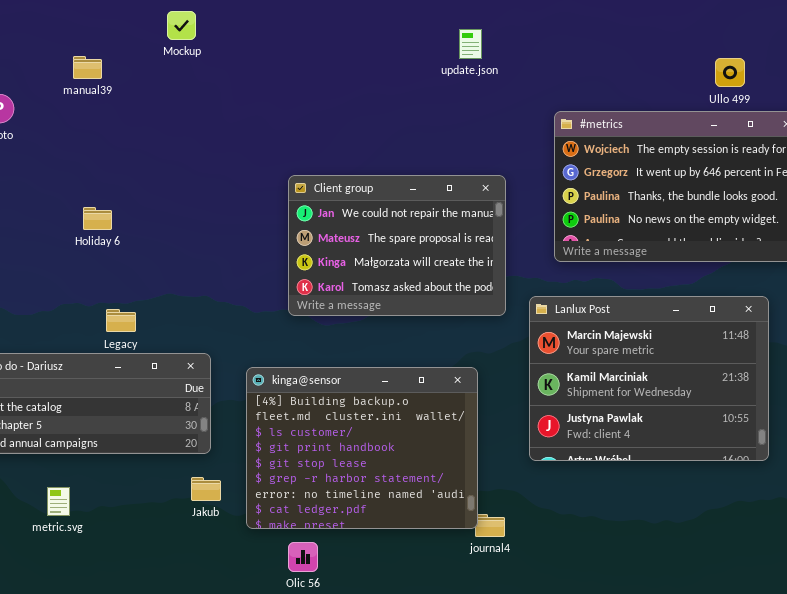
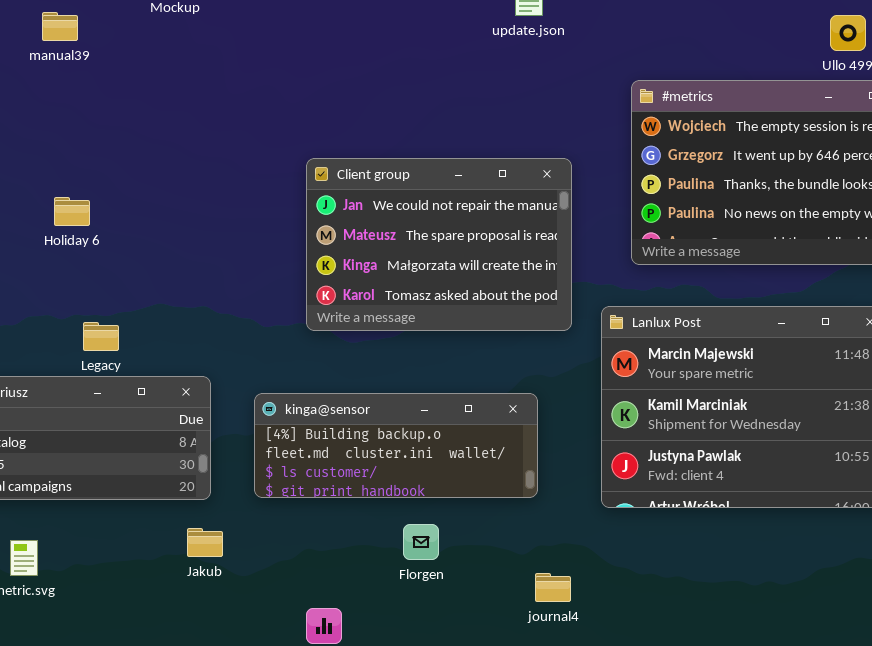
kinga@sensor: [246,367,478,529] -> [254,393,538,498], resized

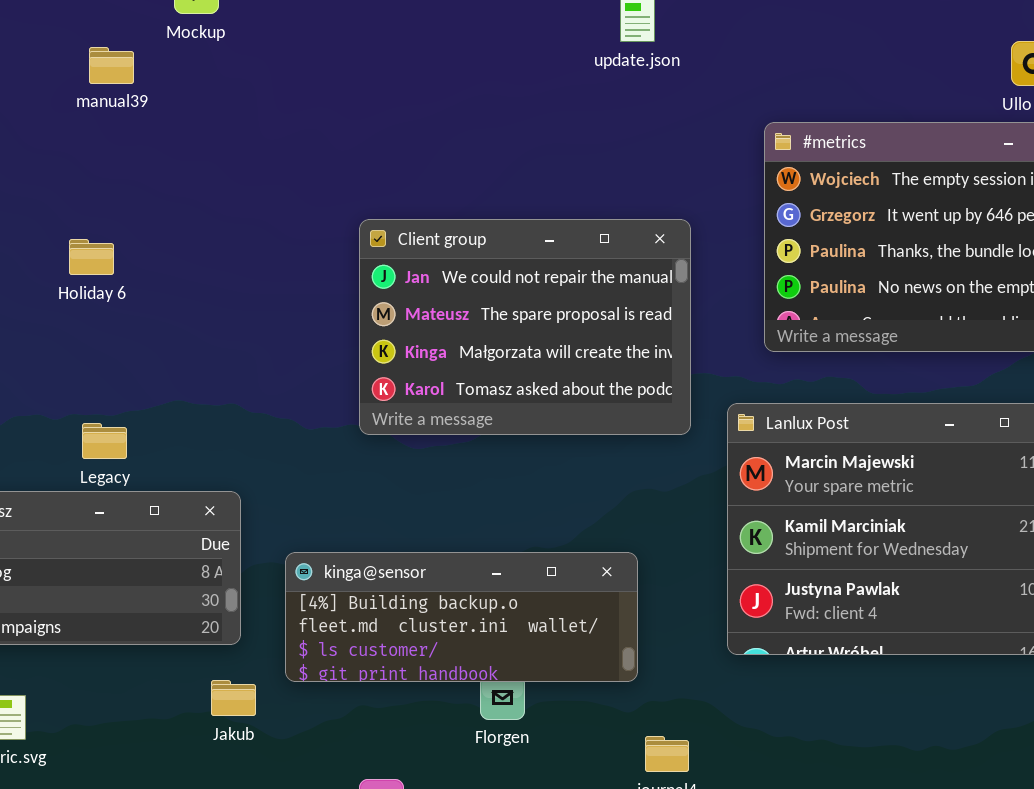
manual39: [42,12,78,41] -> [89,47,134,84], moved
Holiday 6: [54,197,90,226] -> [69,239,114,275], moved
kinga@sensor: [254,393,538,498] -> [285,552,638,682], moved

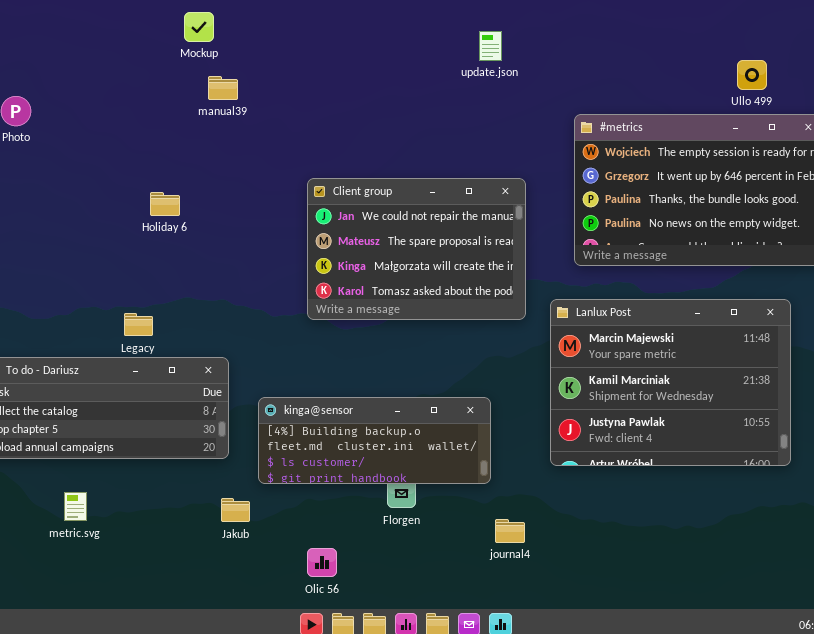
manual39: [89,47,134,84] -> [208,76,238,100], moved
Holiday 6: [69,239,114,275] -> [150,192,180,216], moved
Jakub: [211,680,256,716] -> [221,498,250,522], moved

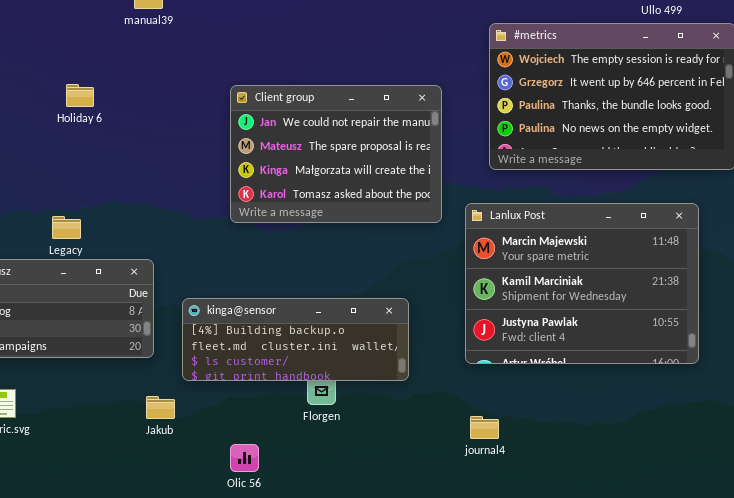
Holiday 6: [150,192,180,216] -> [66,84,94,107], moved
journal4: [495,519,525,543] -> [470,416,499,439], moved

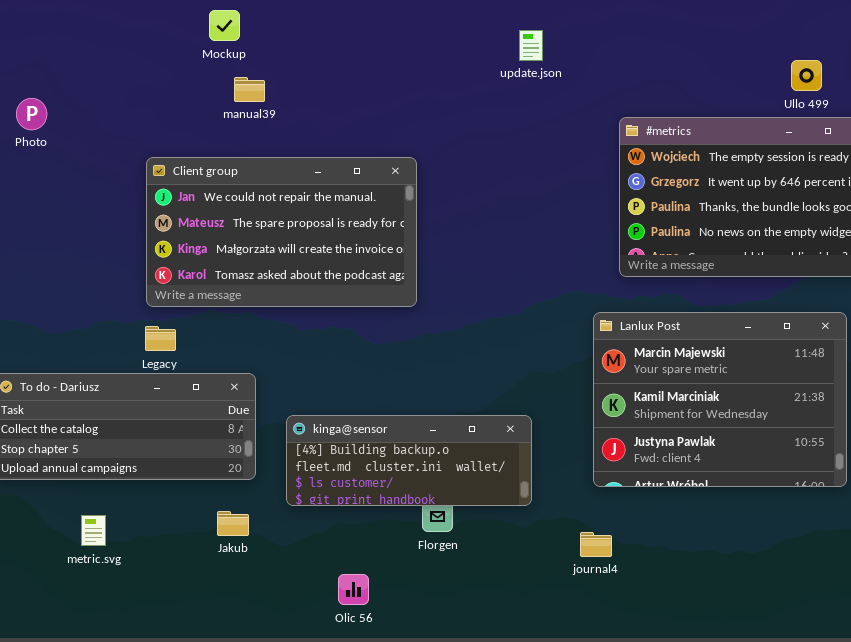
Client group: [230,85,442,223] -> [146,157,417,307], moved, resized
Jakub: [146,396,175,419] -> [217,511,249,536], moved
journal4: [470,416,499,439] -> [580,532,612,557], moved

